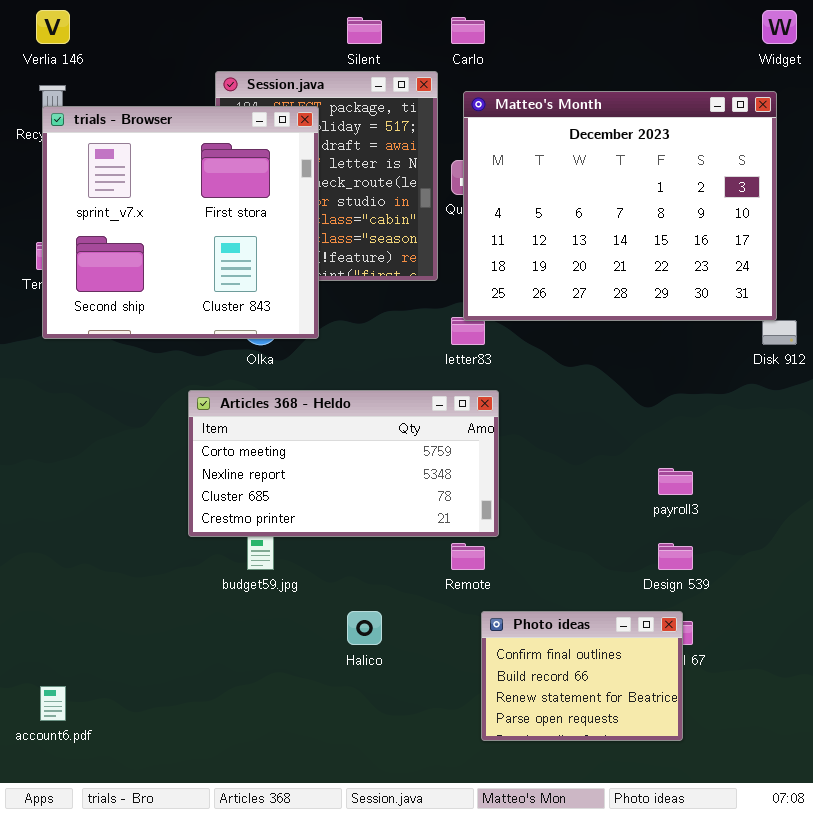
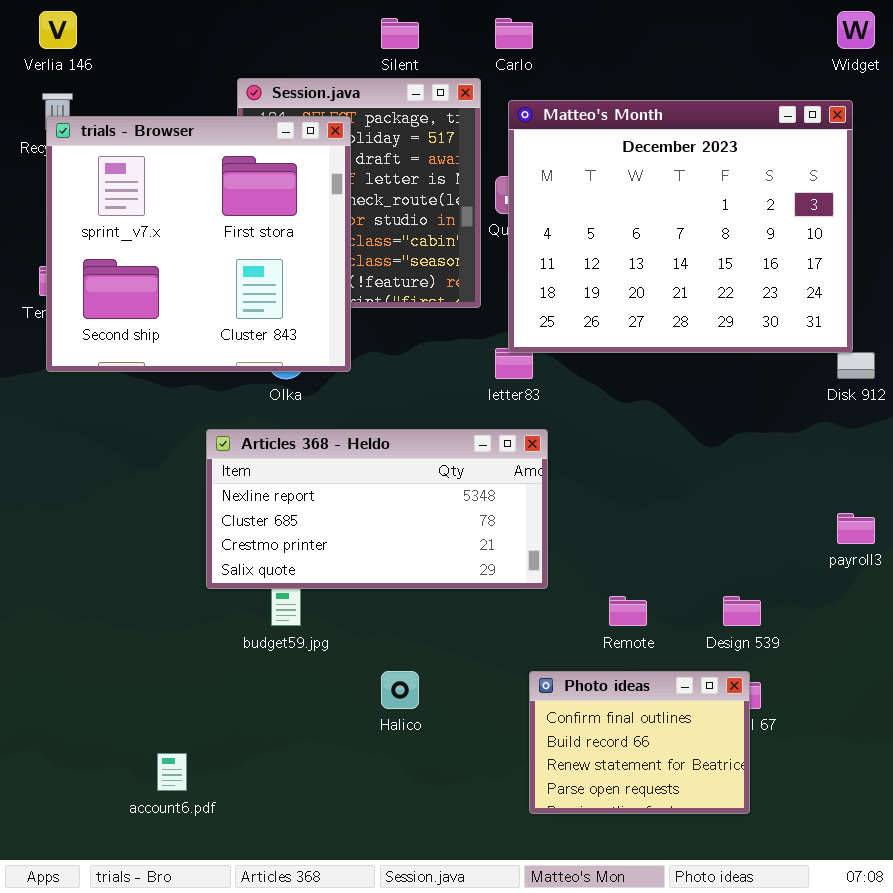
Articles 368 - Heldo: [188,390,499,537] -> [206,429,548,589], scrolled down 1 row
payroll3: [658,468,693,495] -> [837,513,875,544], moved
Remote: [451,543,485,570] -> [609,596,647,626], moved
account6.pdf: [40,686,66,721] -> [157,753,187,791], moved

